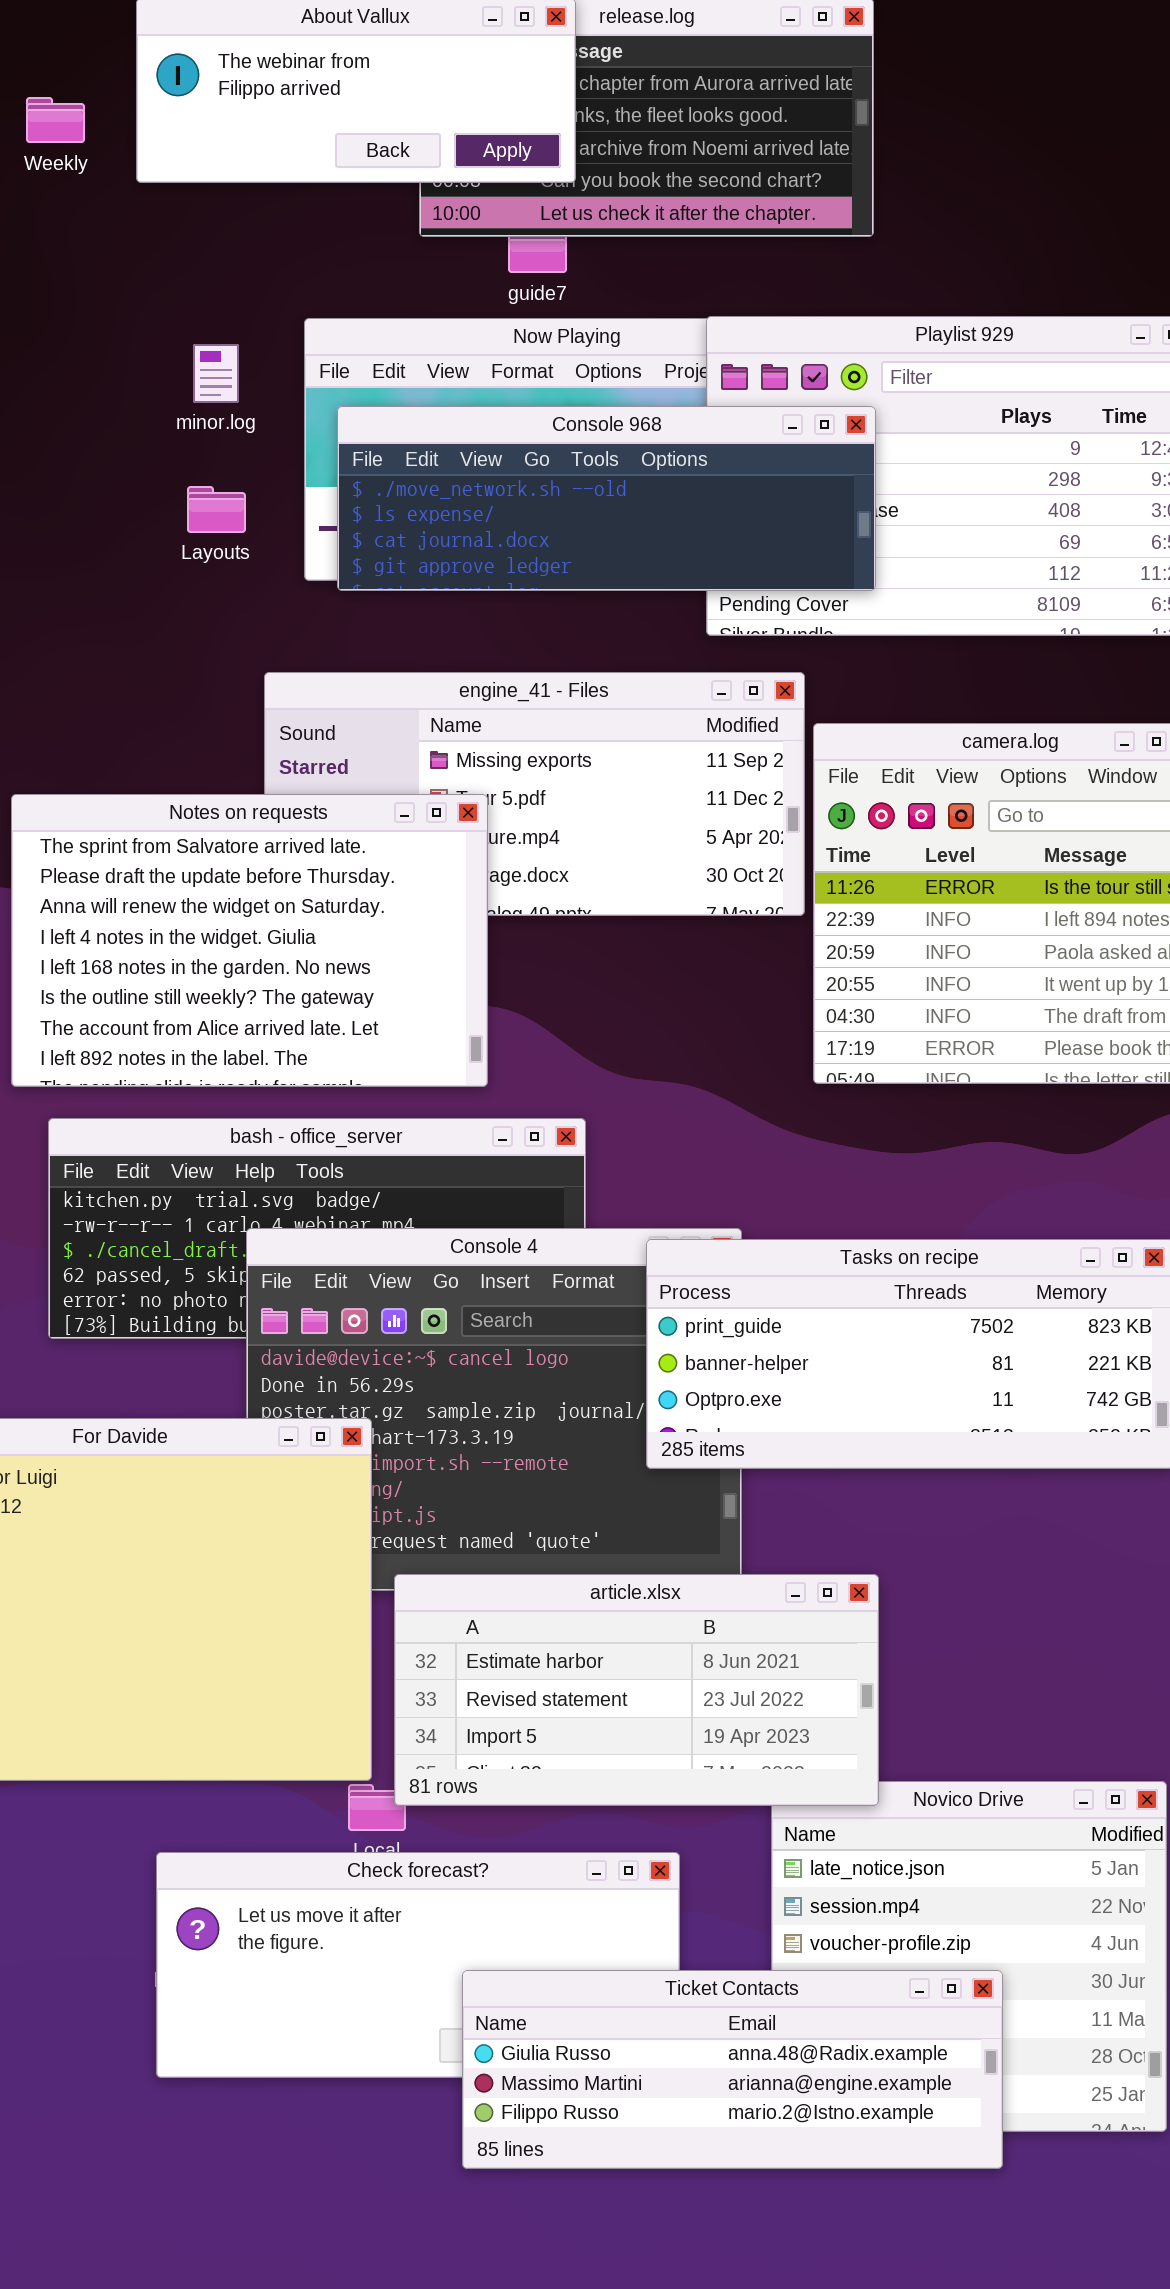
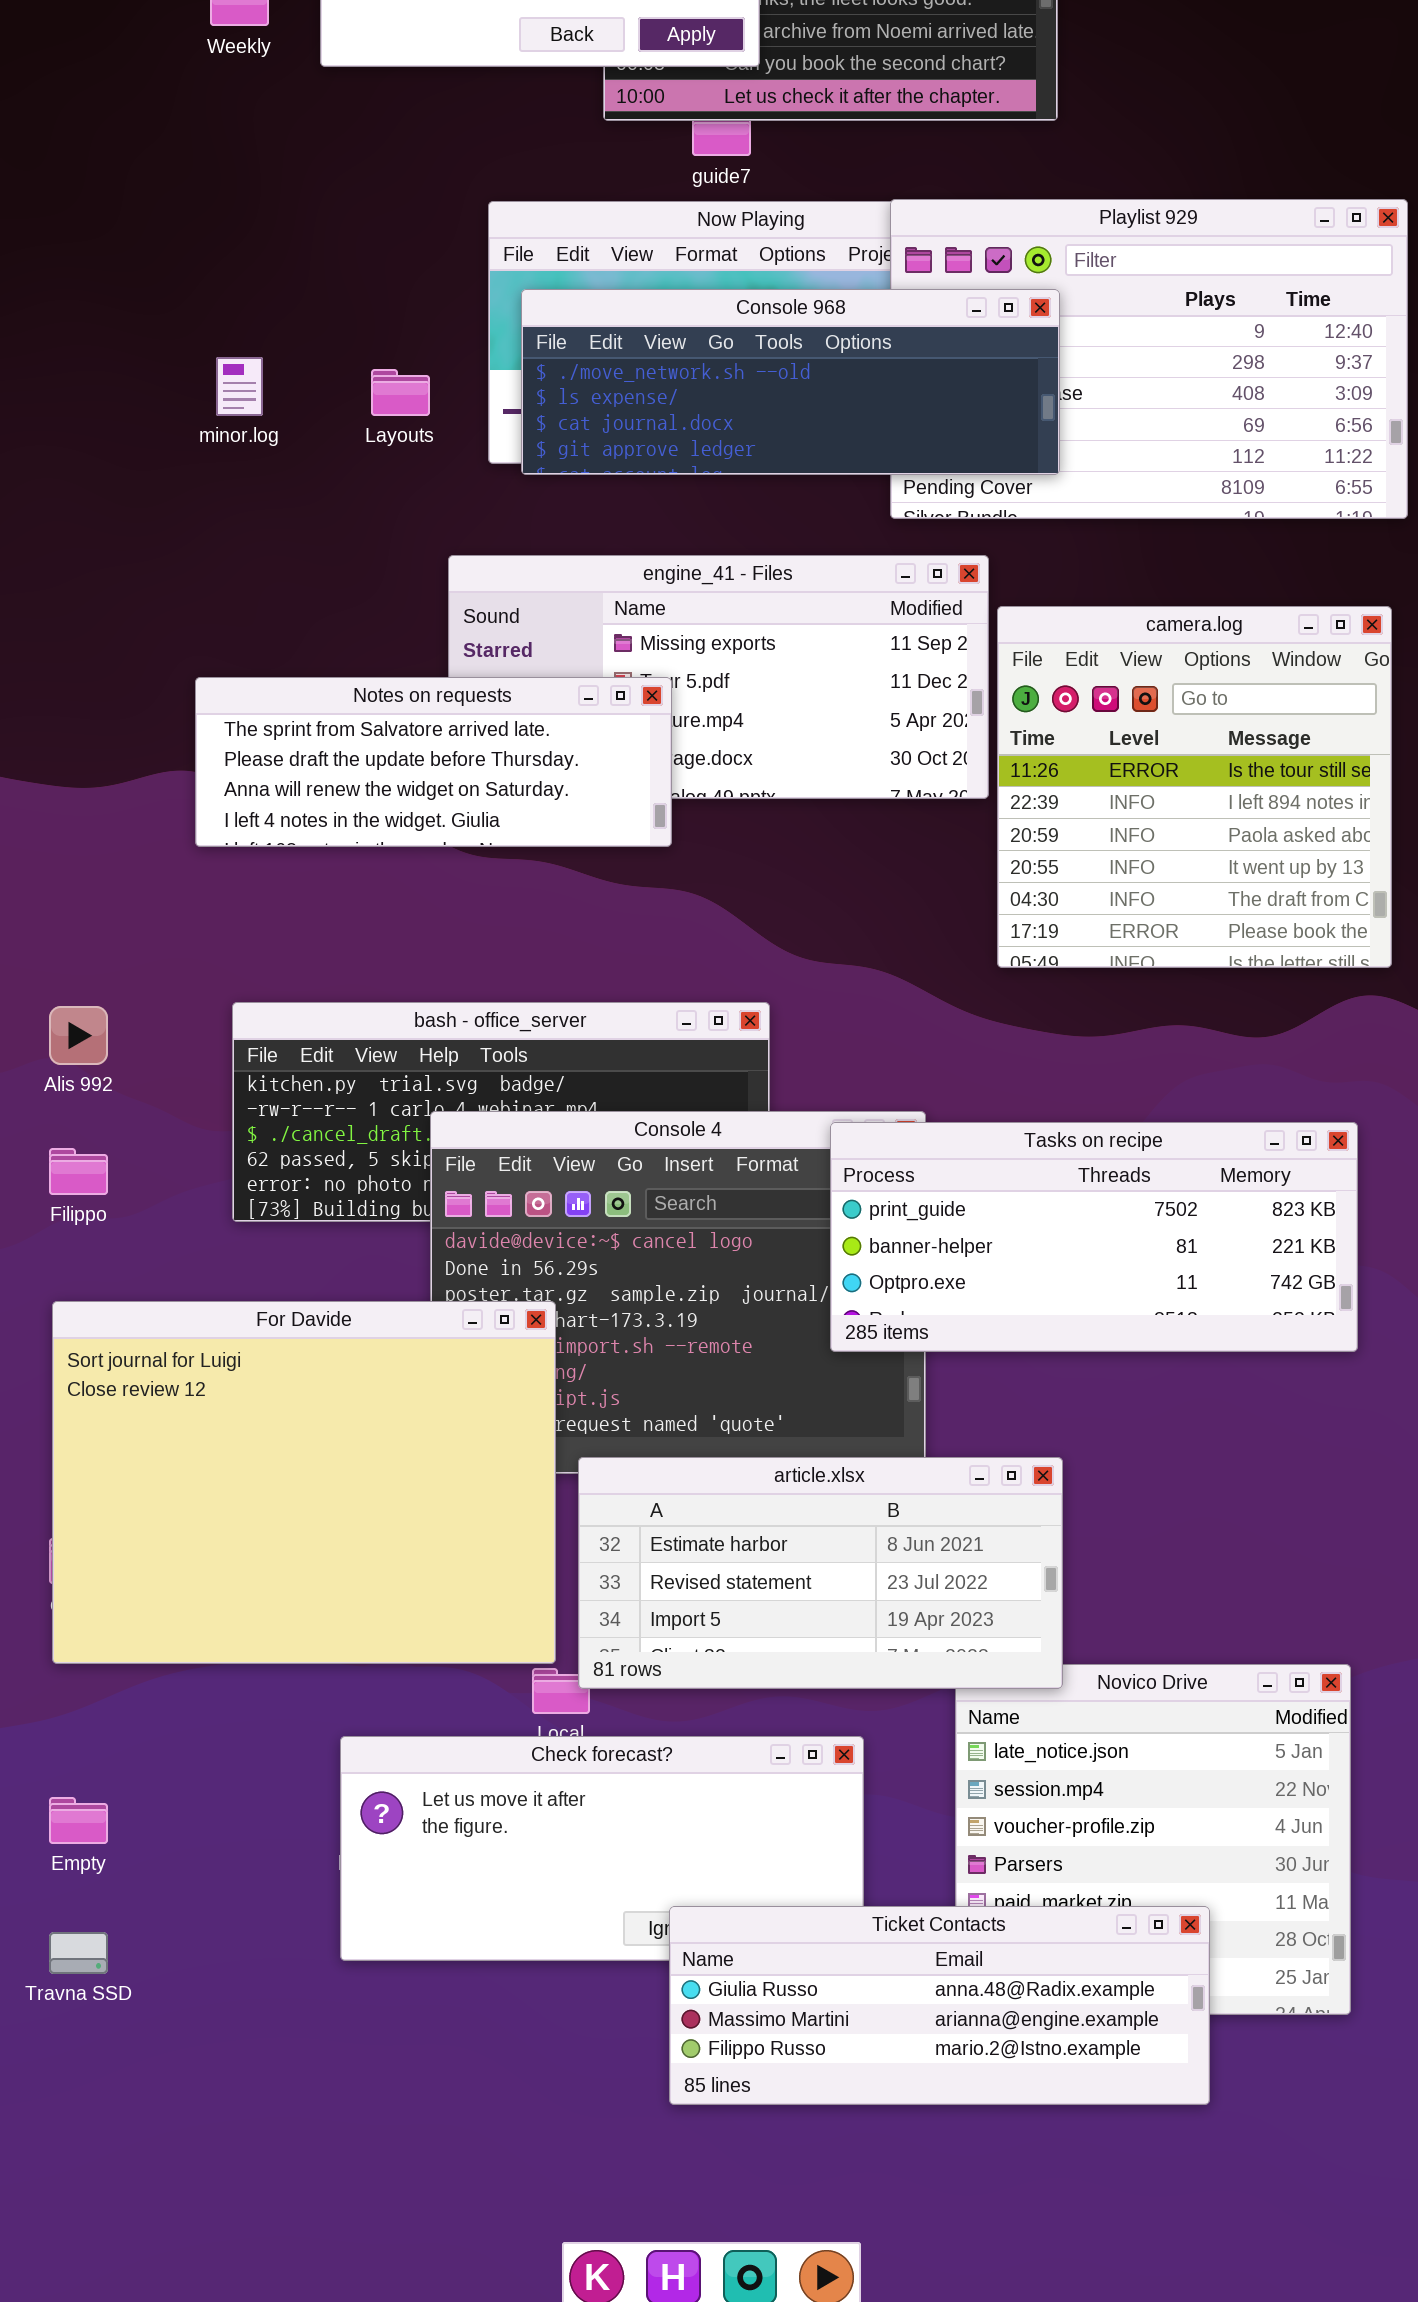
minor.log: [193,344,239,403] -> [216,357,263,416], moved
Notes on requests: [11,794,488,1087] -> [195,677,672,847], resized
Ticket Contacts: [462,1970,1003,2169] -> [669,1906,1210,2105], moved

